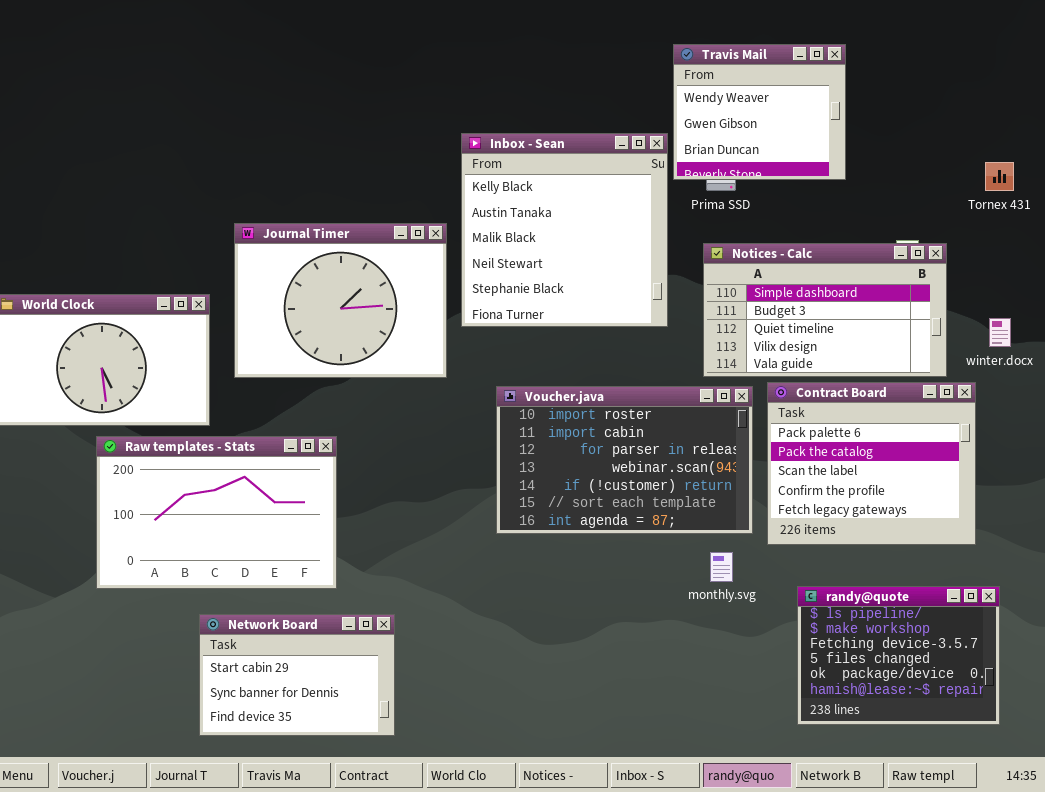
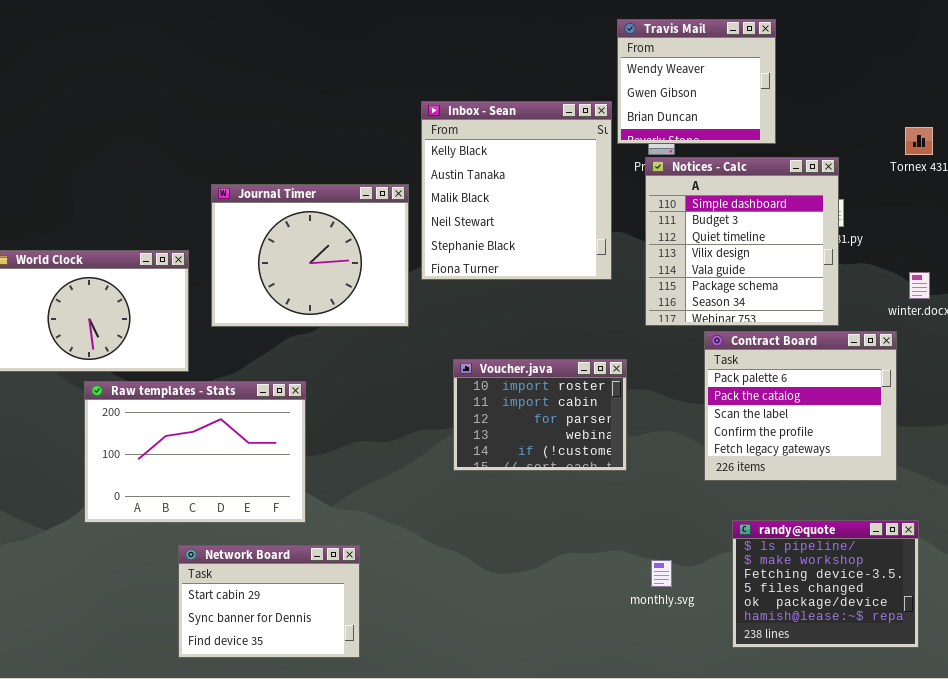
Notices - Calc: [703,243,947,377] -> [645,157,839,326], resized
Voucher.java: [496,386,753,534] -> [453,359,627,471], resized
monthly.svg: [710,552,733,582] -> [651,560,672,587], moved

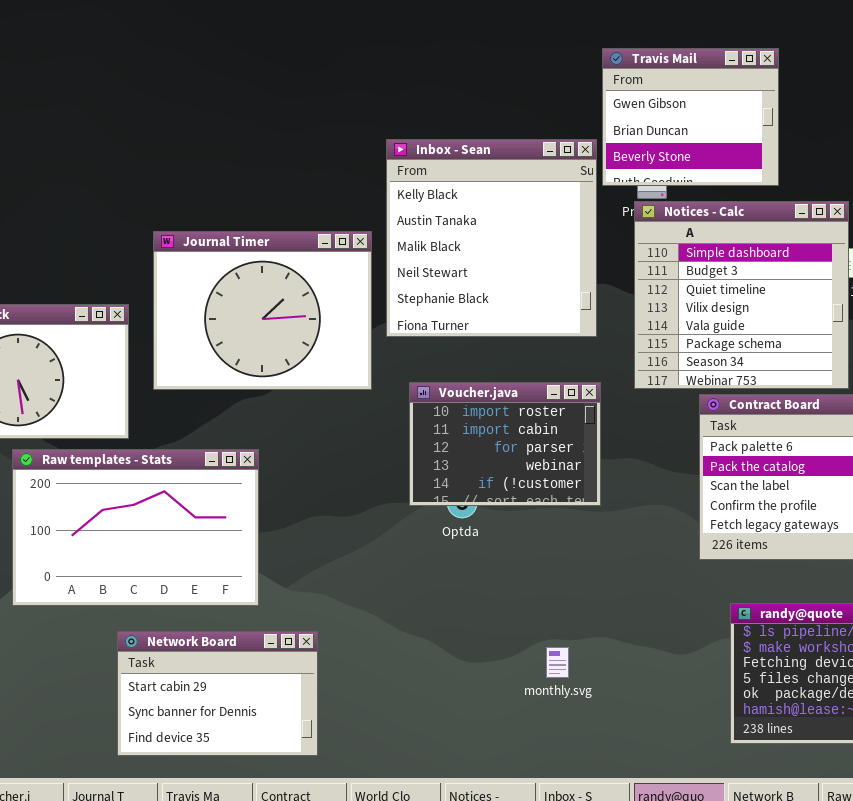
Travis Mail: [617,19,776,144] -> [602,48,779,186], scrolled down 1 row
Voucher.java: [453,359,627,471] -> [409,382,601,506], moved
monthly.svg: [651,560,672,587] -> [546,647,569,678], moved

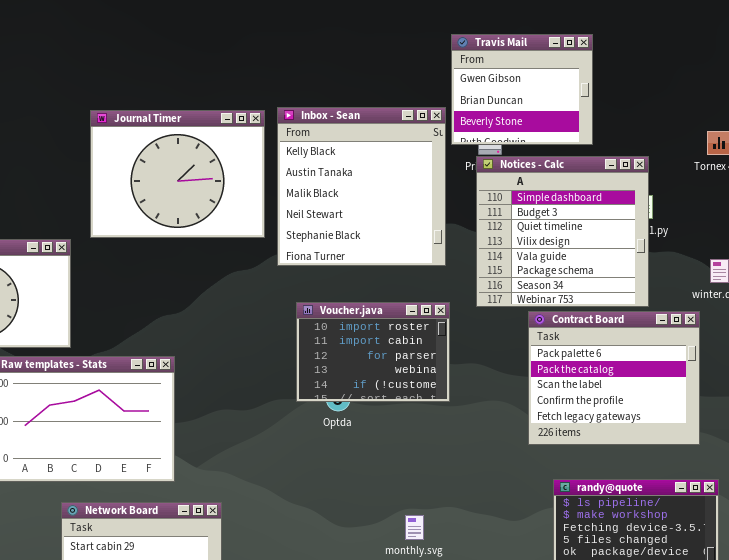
Journal Timer: [153,231,372,390] -> [90,110,265,238], moved

